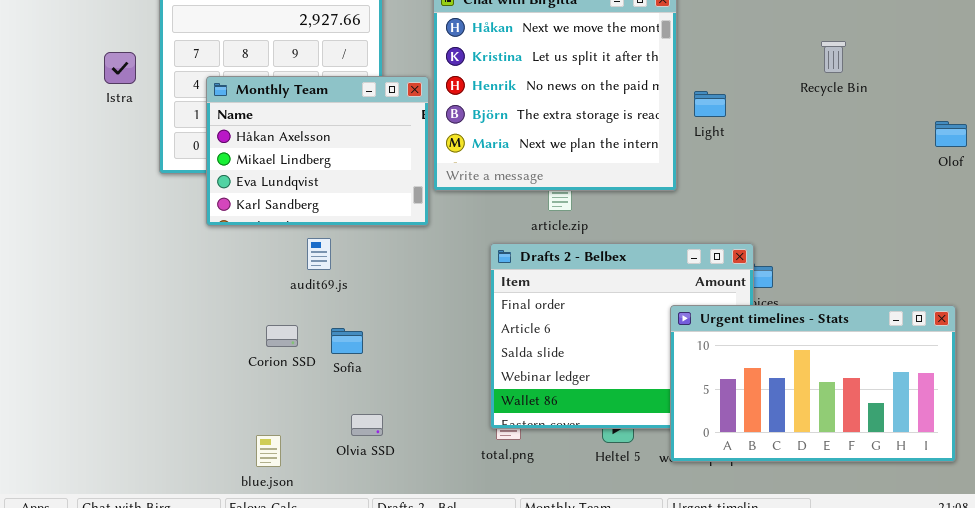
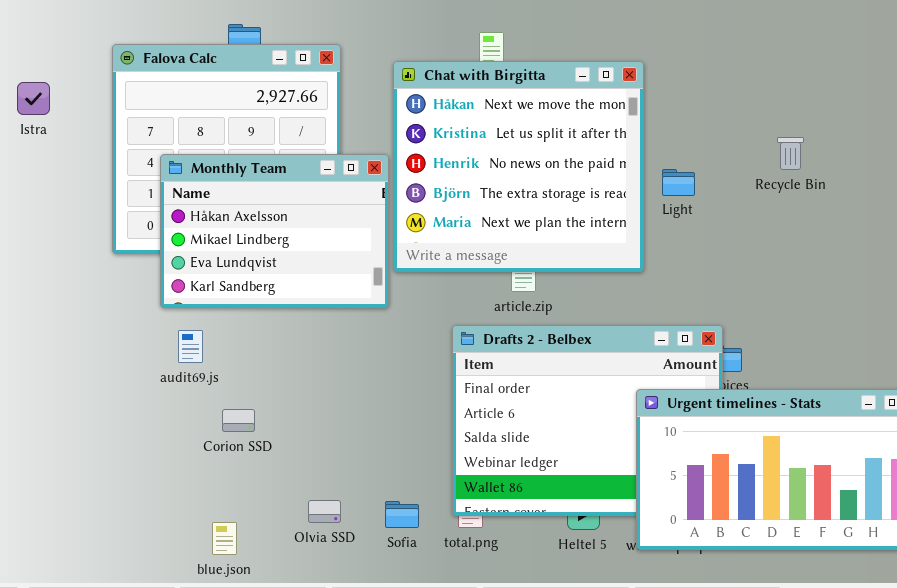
Recycle Bin: [821,41,846,73] -> [777,137,804,170], moved
Istra: [104,52,136,84] -> [17,82,50,115], moved
audit69.js: [307,238,331,270] -> [178,330,203,363], moved
Sofia: [331,328,363,354] -> [385,501,419,528], moved

